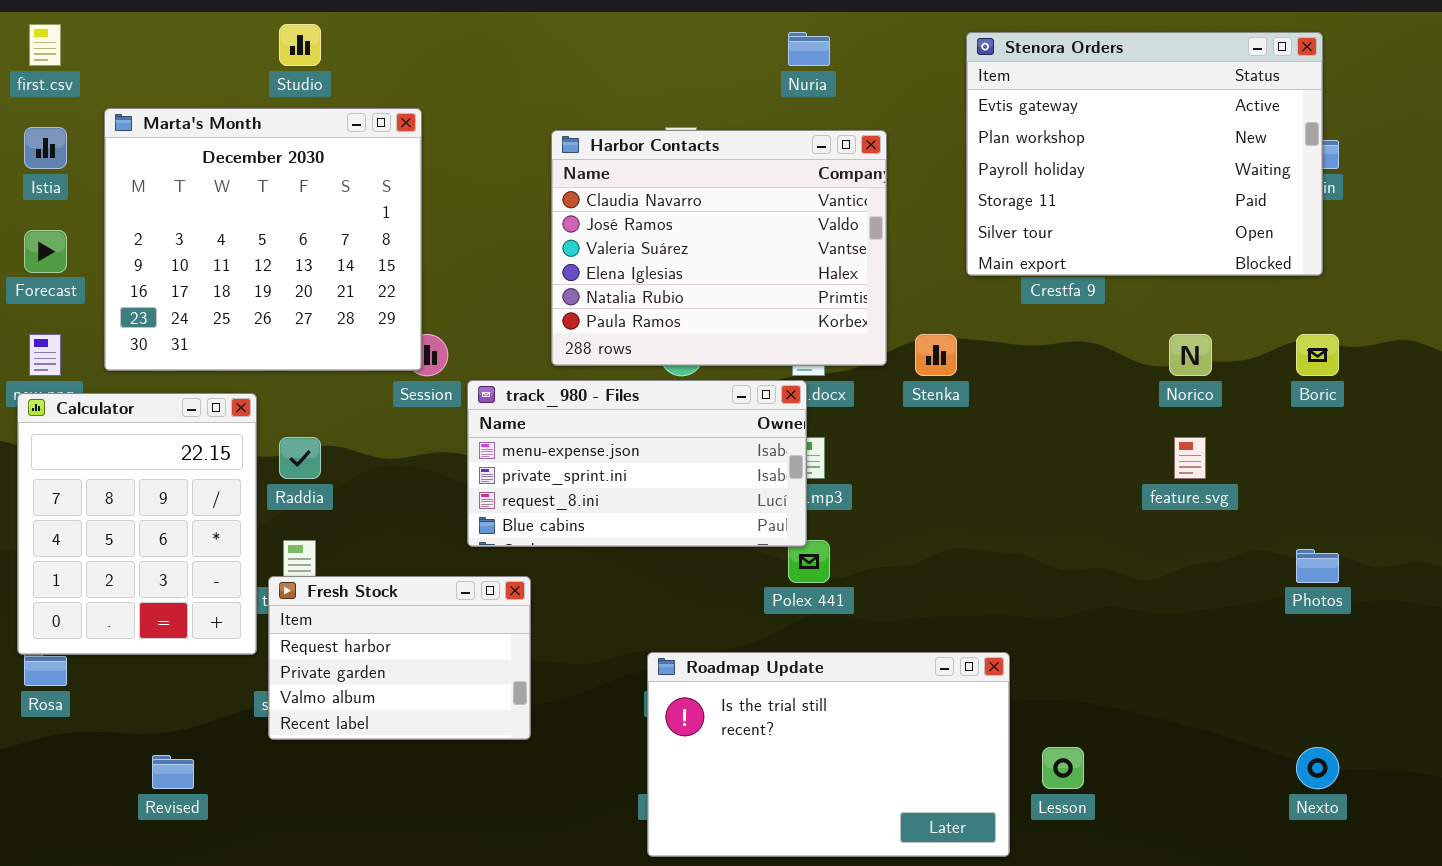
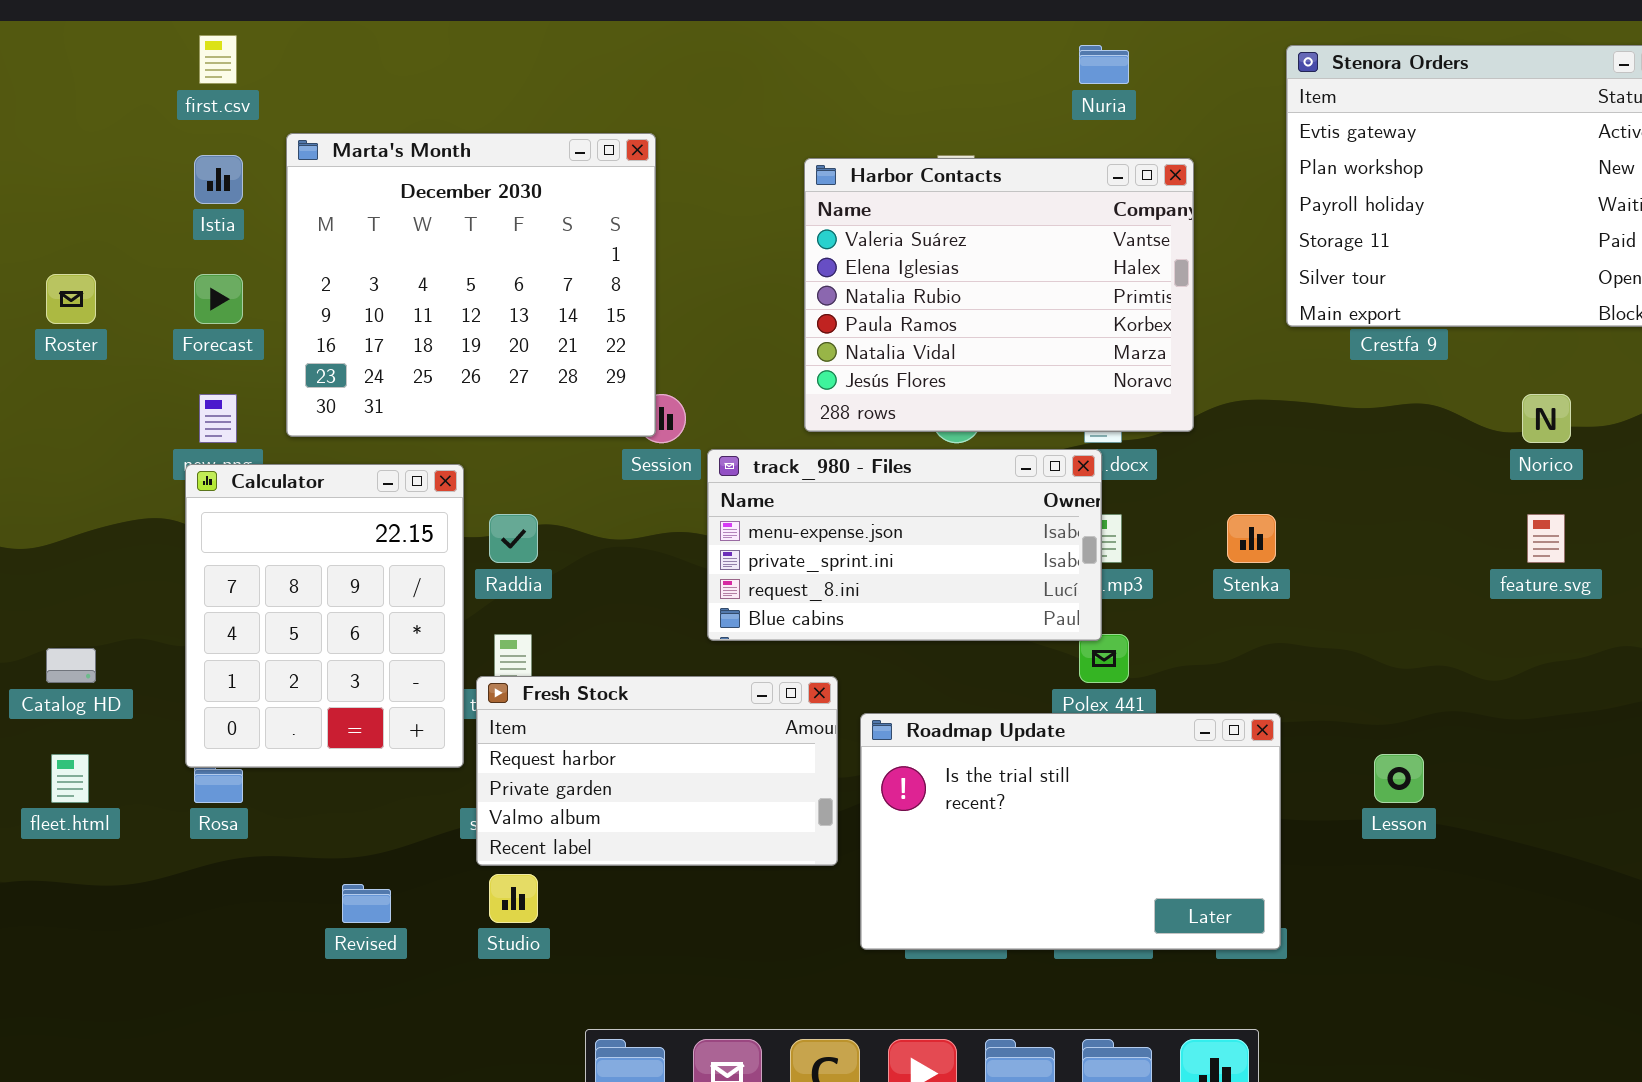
Studio: [279,24,321,66] -> [489,874,538,923], moved
Harbor Contacts: [551,130,887,366] -> [804,158,1194,432], scrolled down 2 rows
Stenka: [915,334,957,376] -> [1227,514,1276,563], moved
Fresh Stock: [268,576,531,740] -> [476,676,838,866], resized
Roadmap Update: [647,652,1010,857] -> [860,713,1281,950], moved
Lesson: [1042,747,1084,789] -> [1374,754,1424,803], moved

